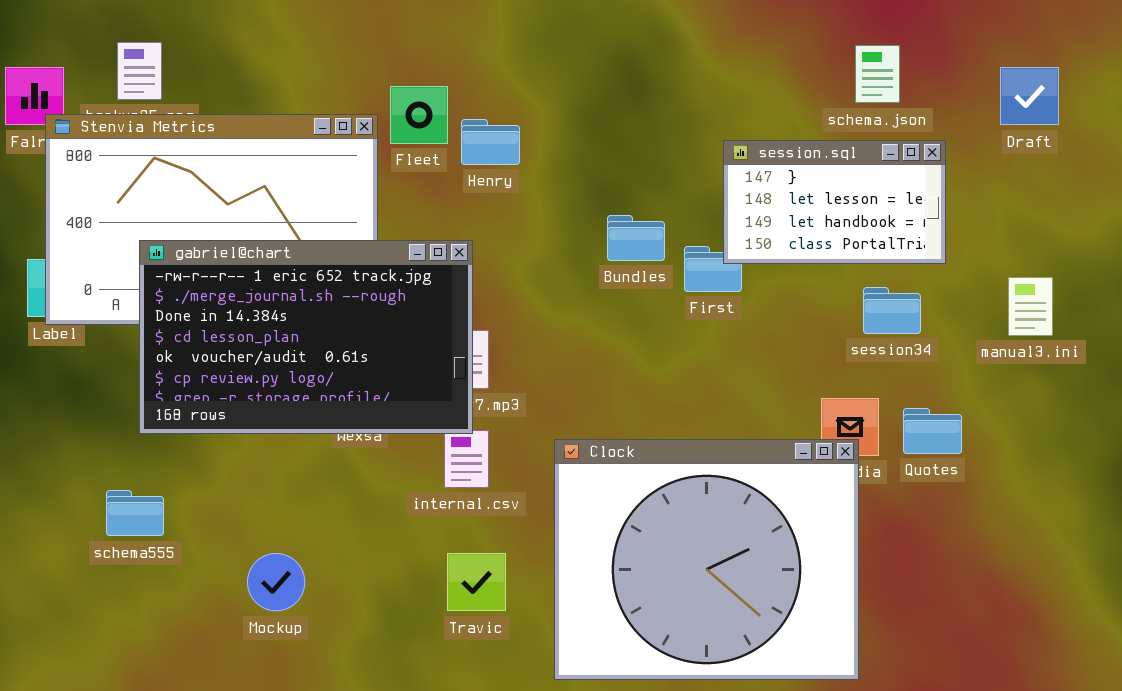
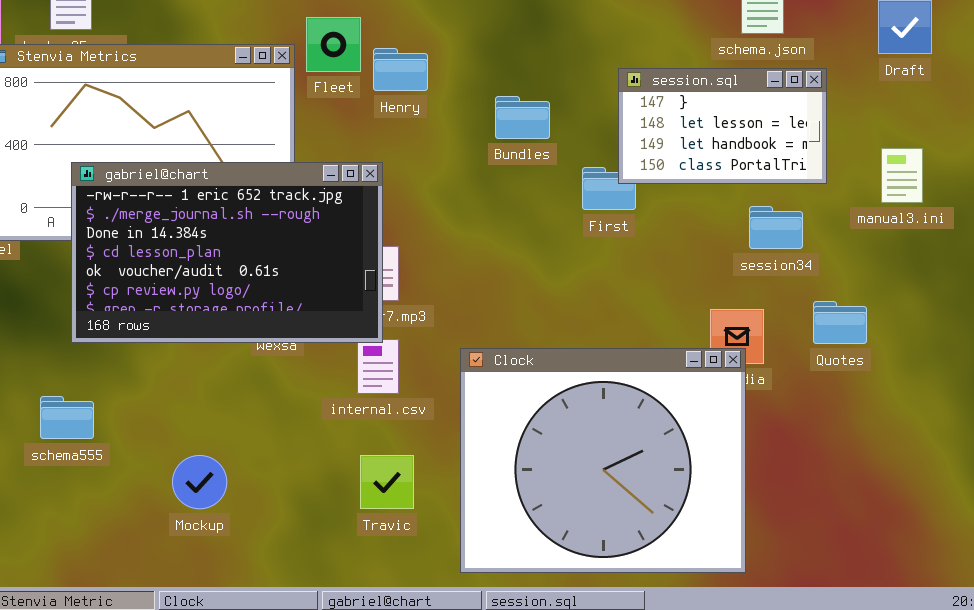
Bundles: [607,215,665,261] -> [495,96,550,139], moved
manual3.ini: [1008,277,1053,336] -> [881,148,923,203], moved
Quotes: [903,408,962,454] -> [813,301,867,344], moved

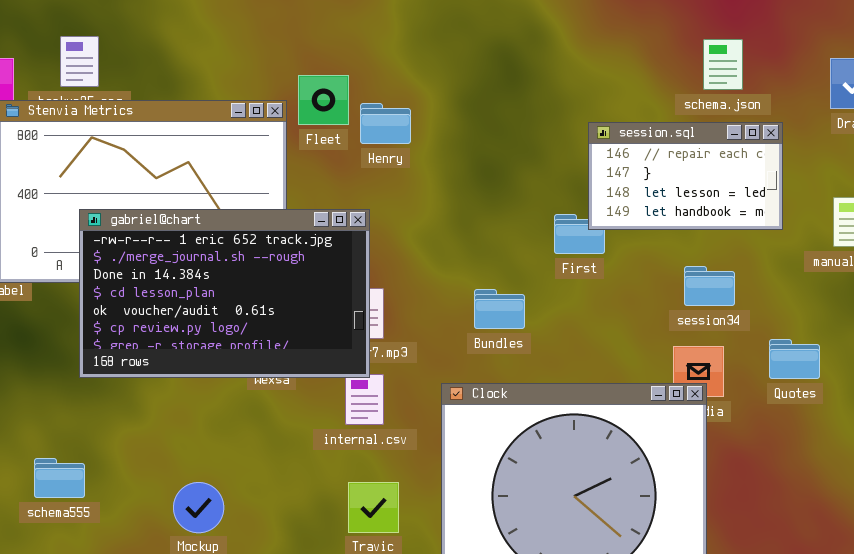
session.sql: [618,68,827,184] -> [588,122,783,230], scrolled up 1 row
Bundles: [495,96,550,139] -> [474,289,525,329], moved
session34: [749,206,803,249] -> [684,266,735,306], moved
schema555: [40,396,94,439] -> [34,458,85,498], moved

